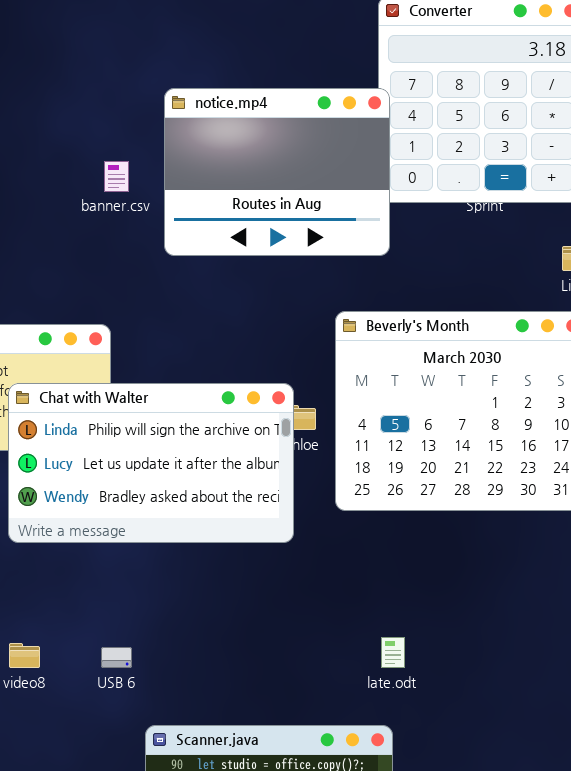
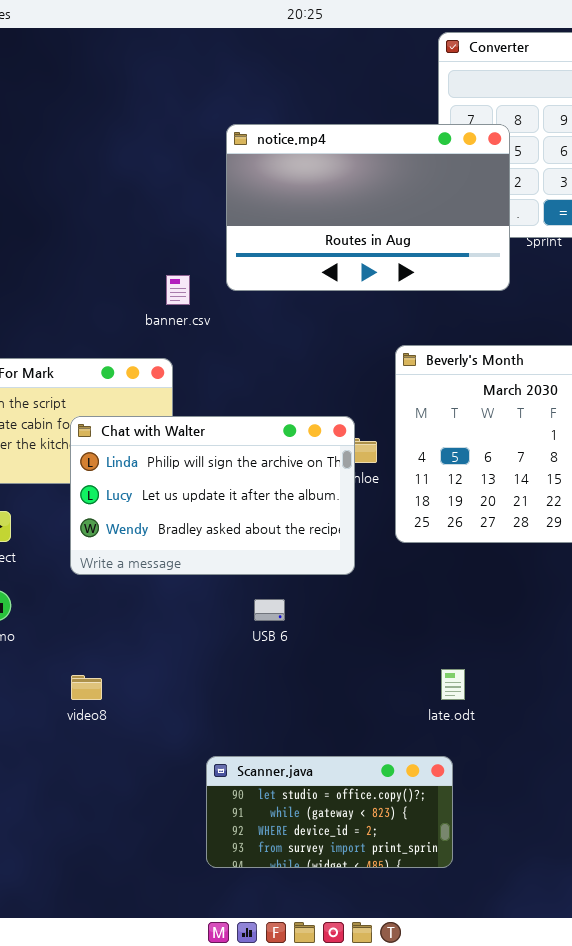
notice.mp4: [164,88,390,256] -> [226,124,510,291], resized
banner.csv: [104,161,129,192] -> [166,275,190,305], moved
USB 6: [101,647,132,668] -> [254,599,285,621], moved

